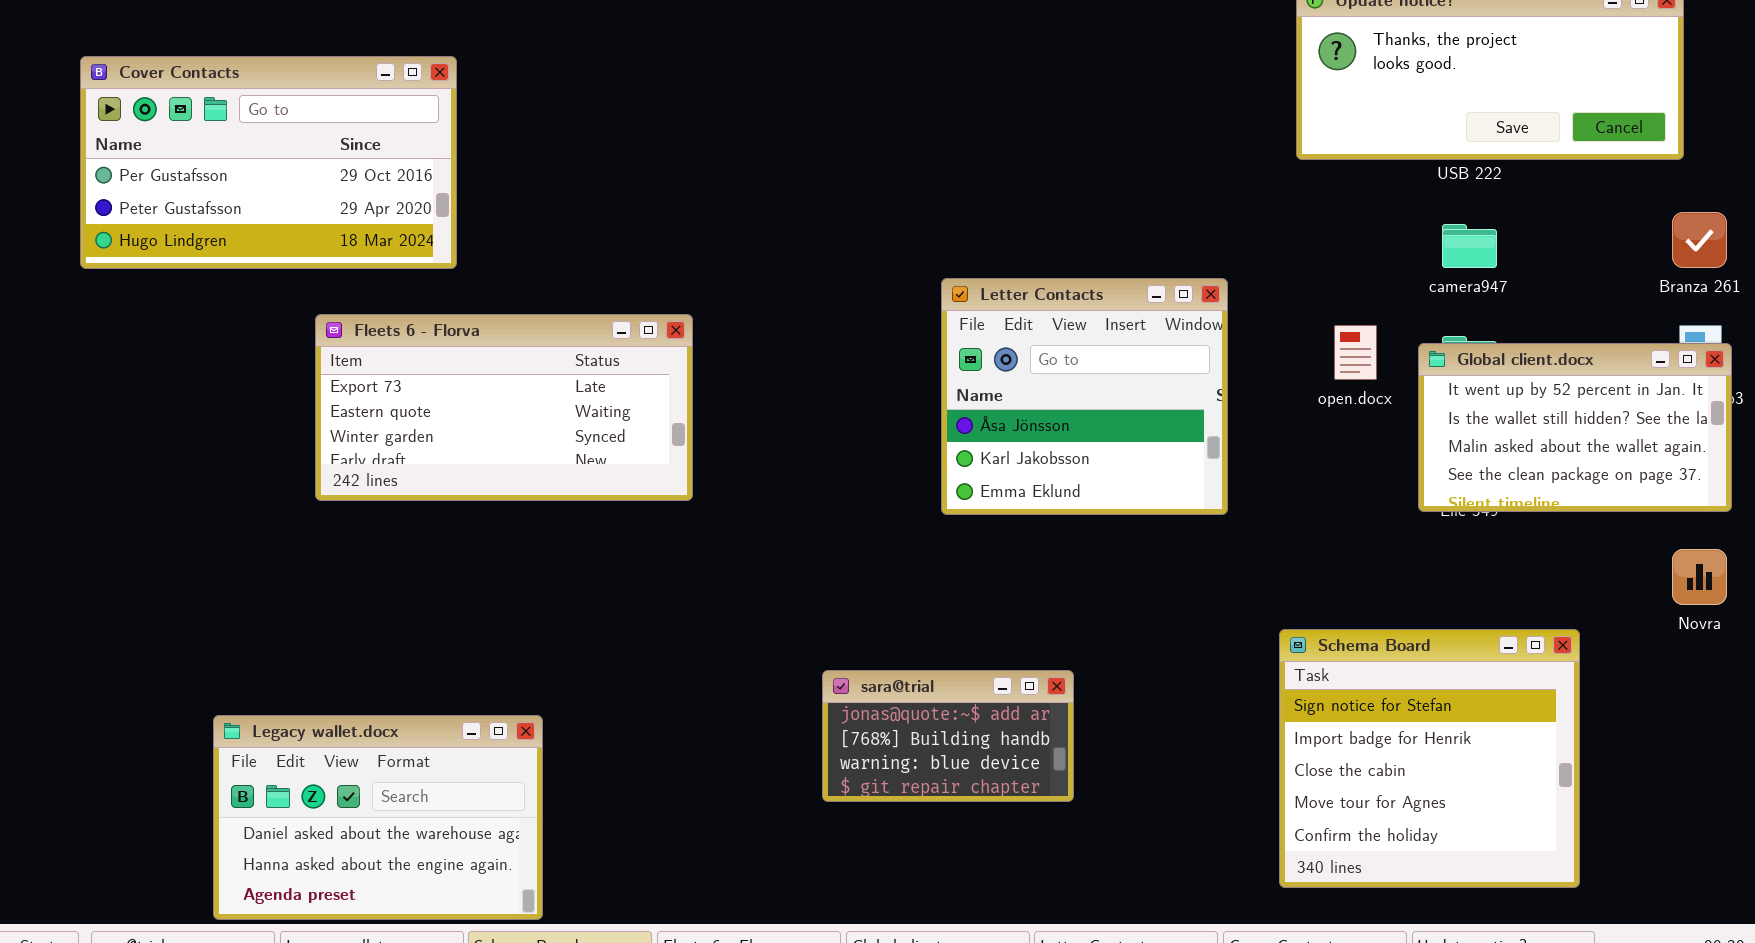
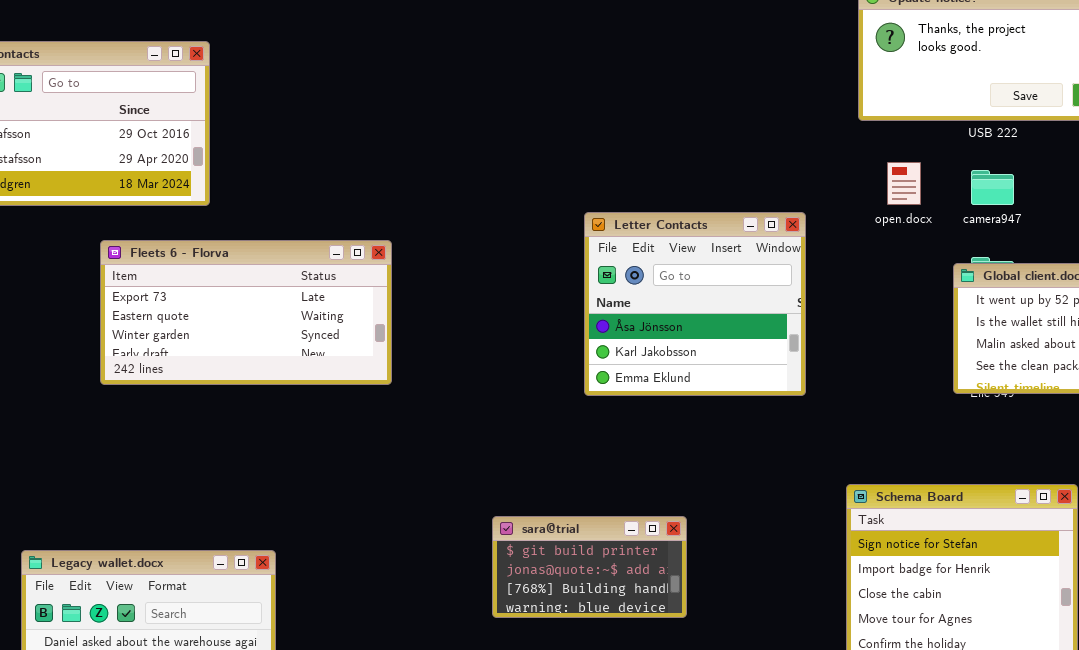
open.docx: [1334,325,1377,380] -> [887,162,921,205], moved
sara@trial: [822,670,1074,802] -> [492,516,687,618], scrolled up 1 row

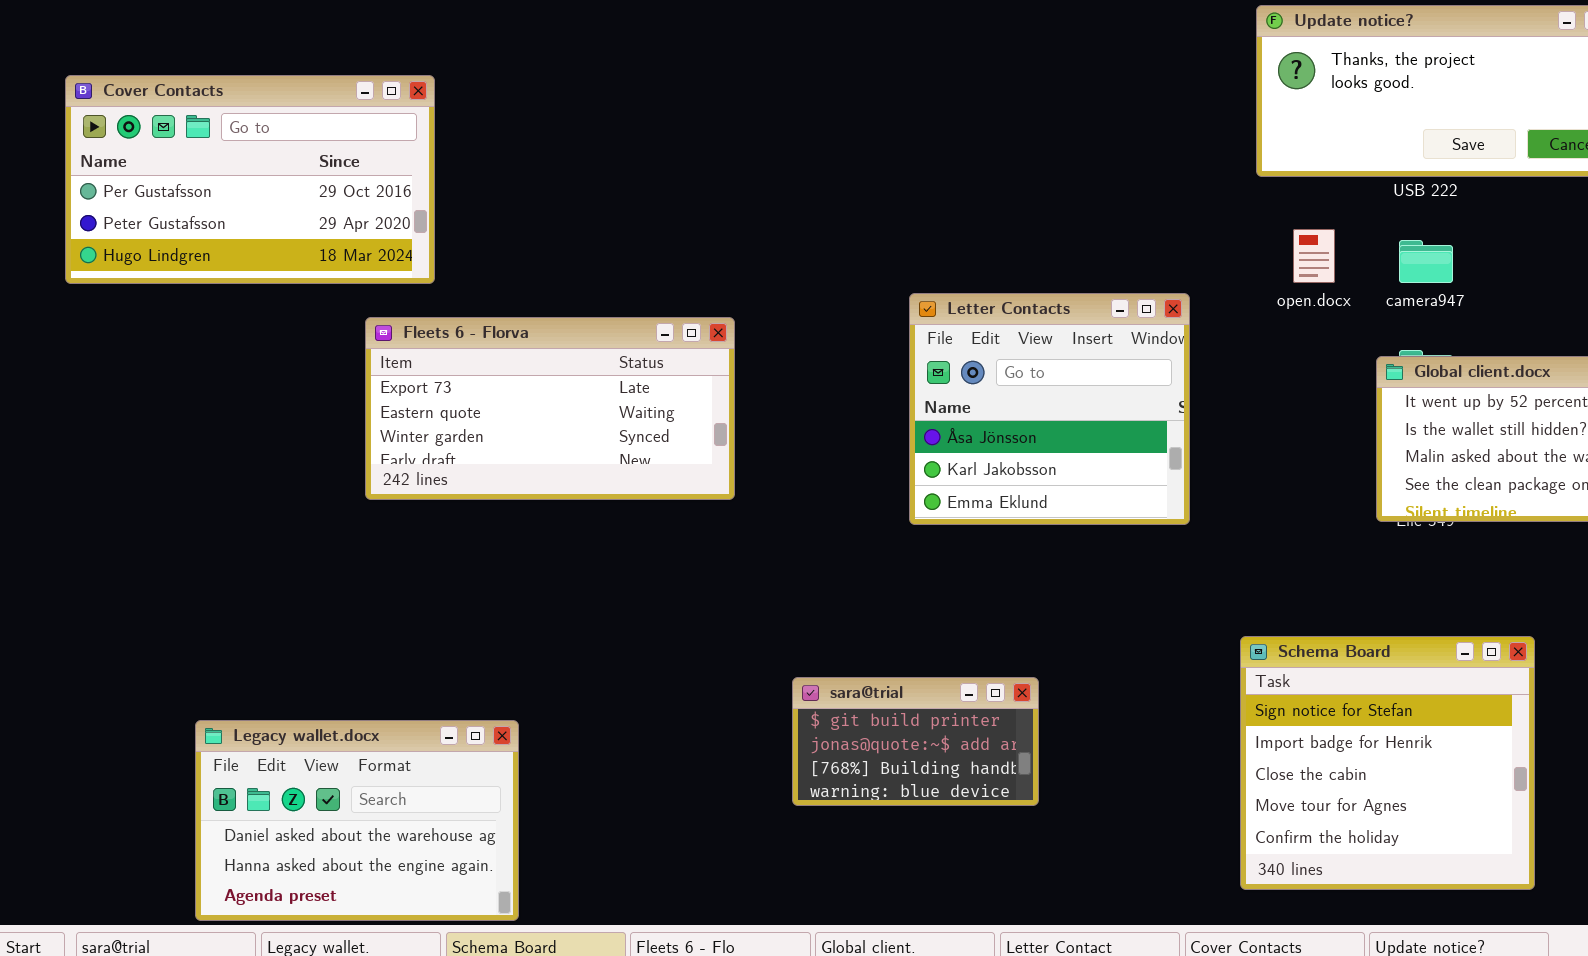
Fleets 6 - Florva: [100,240,392,385] -> [365,317,735,500], moved

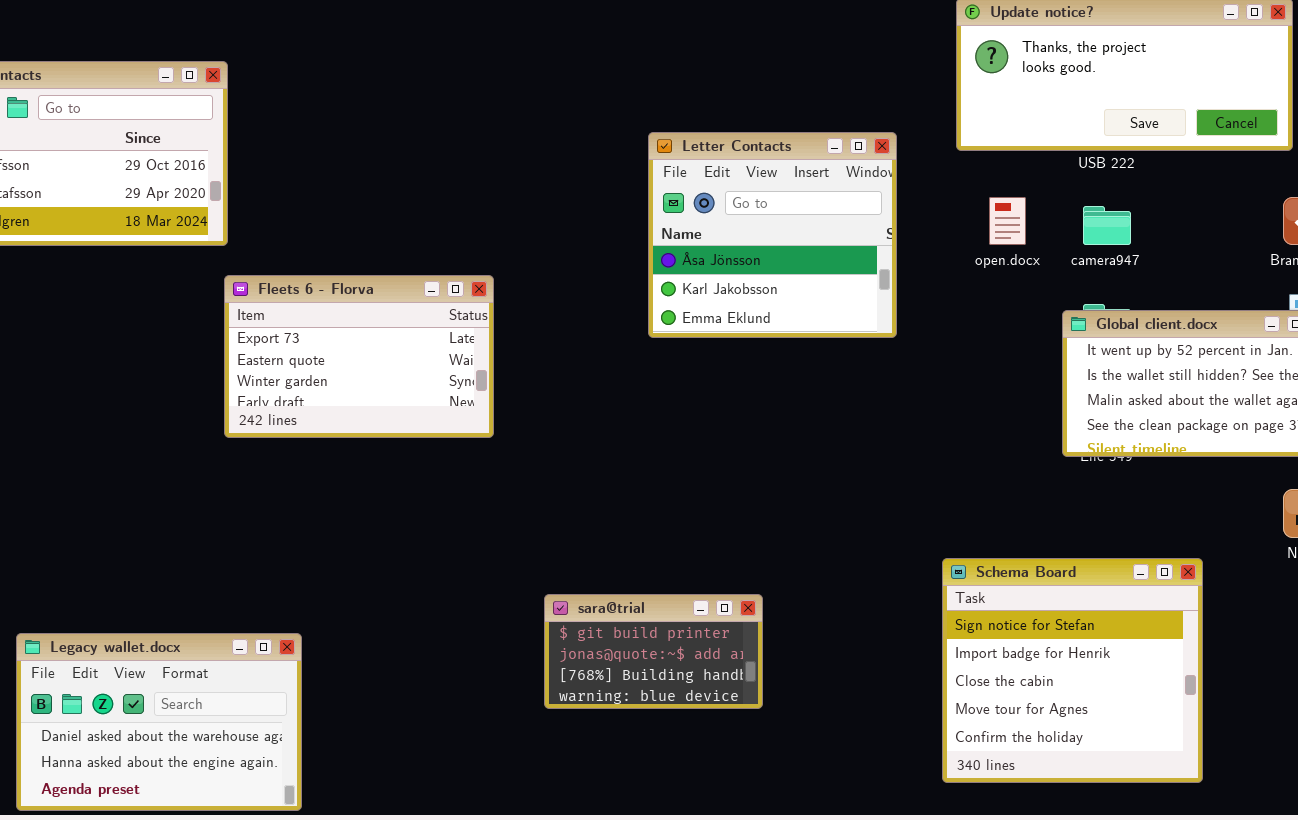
Letter Contacts: [909,293,1190,525] -> [648,132,897,338], moved
Fleets 6 - Florva: [365,317,735,500] -> [224,275,494,438], resized

